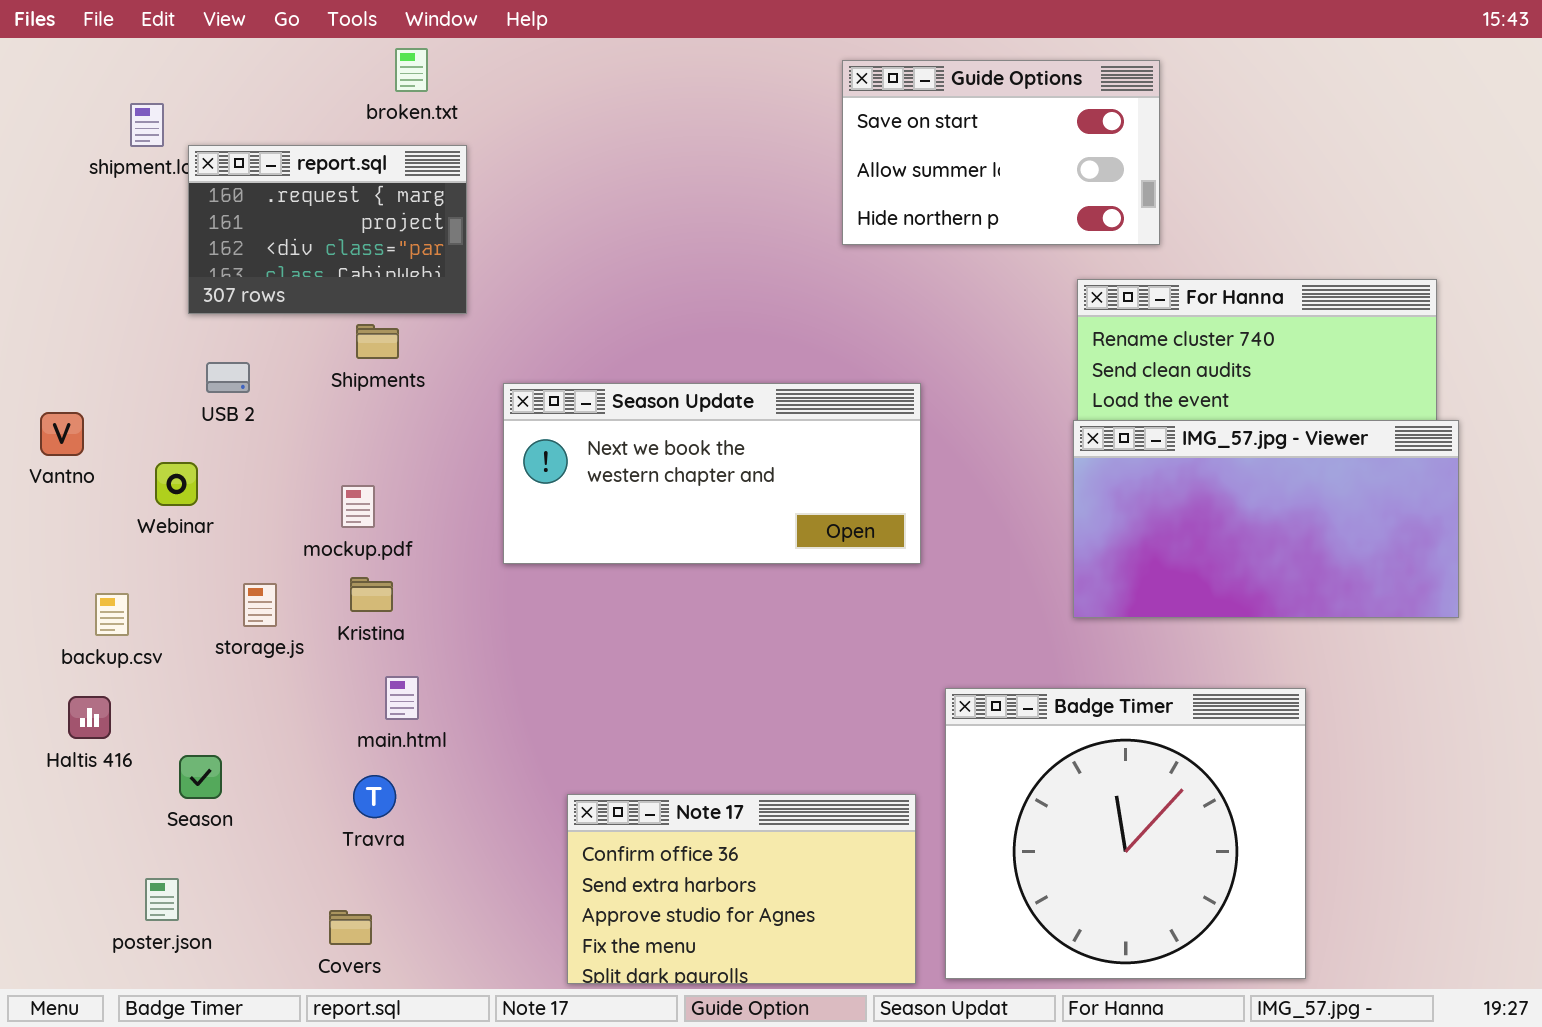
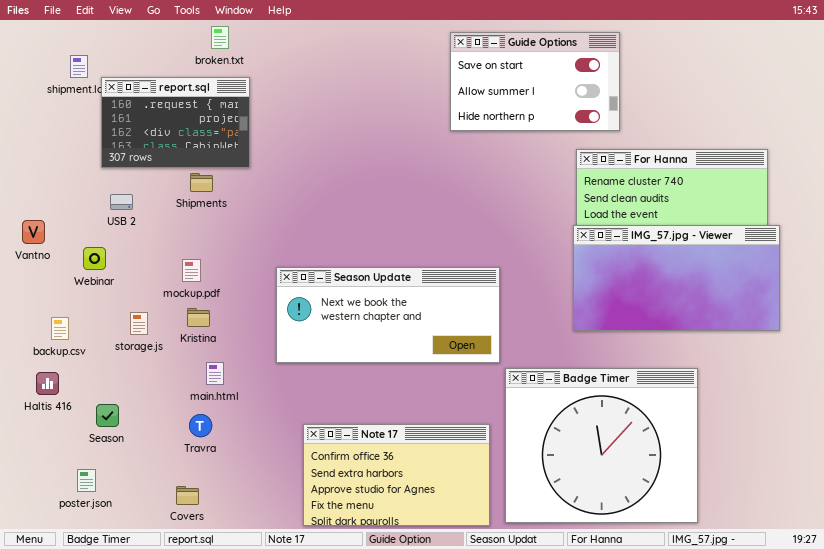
Season Update: [503,383,921,564] -> [276,267,500,363], moved

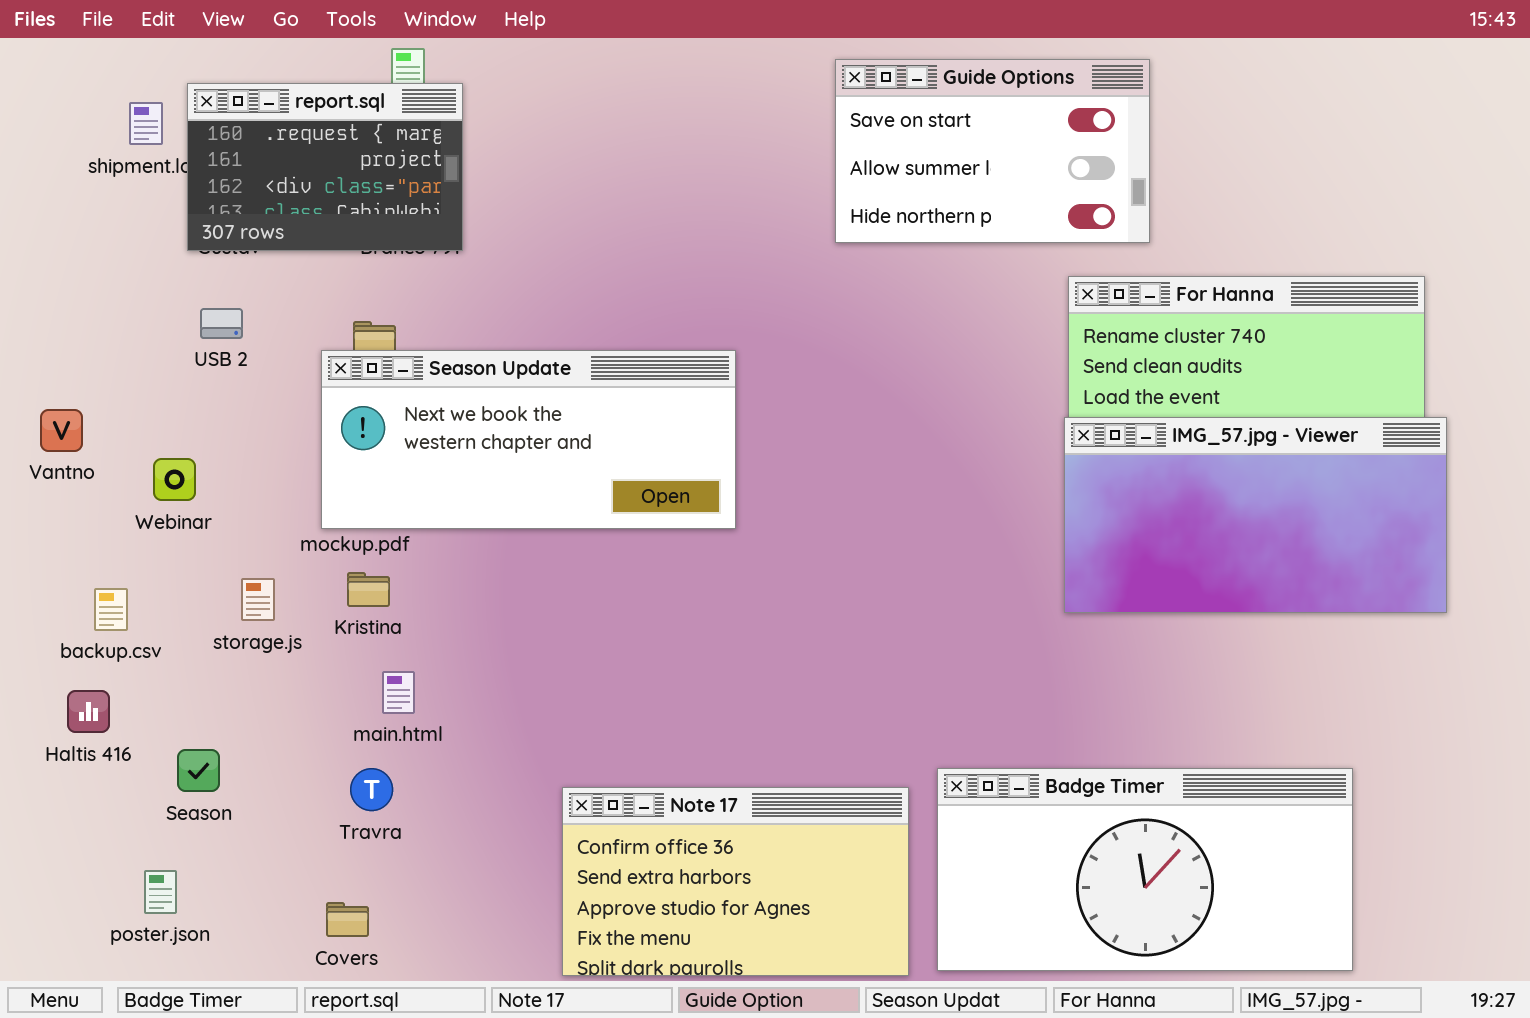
report.sql: [101,77,250,168] -> [187,83,463,251], moved
USB 2: [110,194,133,210] -> [200,308,243,339], moved
Season Update: [276,267,500,363] -> [321,350,736,529], moved
Badge Timer: [505,368,698,523] -> [937,768,1353,971], resized

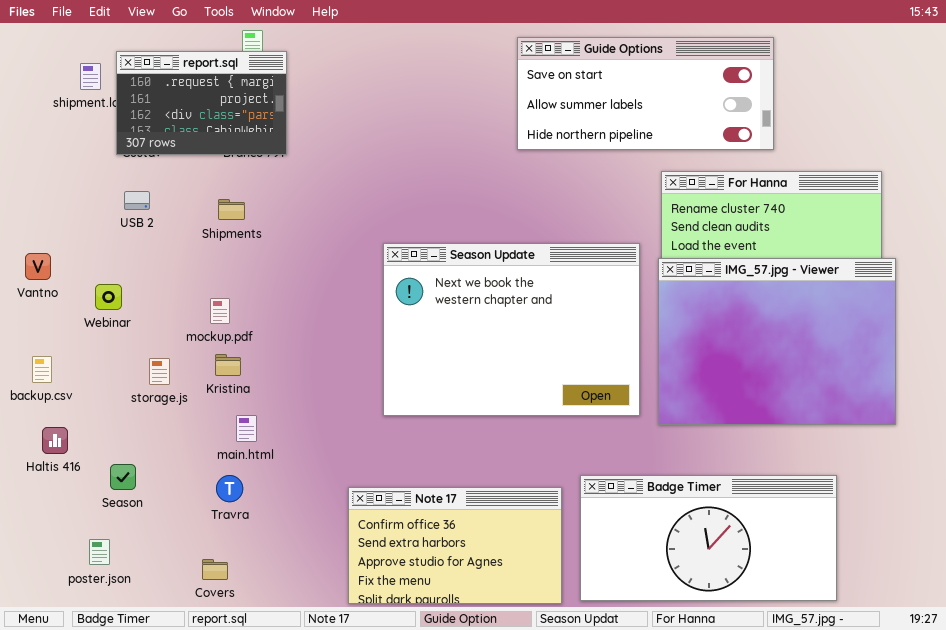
Guide Options: [835,59,1150,243] -> [517,37,774,150], resized
Season Update: [321,350,736,529] -> [383,243,640,416], moved, resized
IMG_57.jpg - Viewer: [1064,417,1447,613] -> [658,258,896,425], resized
backup.csv: [94,588,128,631] -> [32,356,52,383], moved

